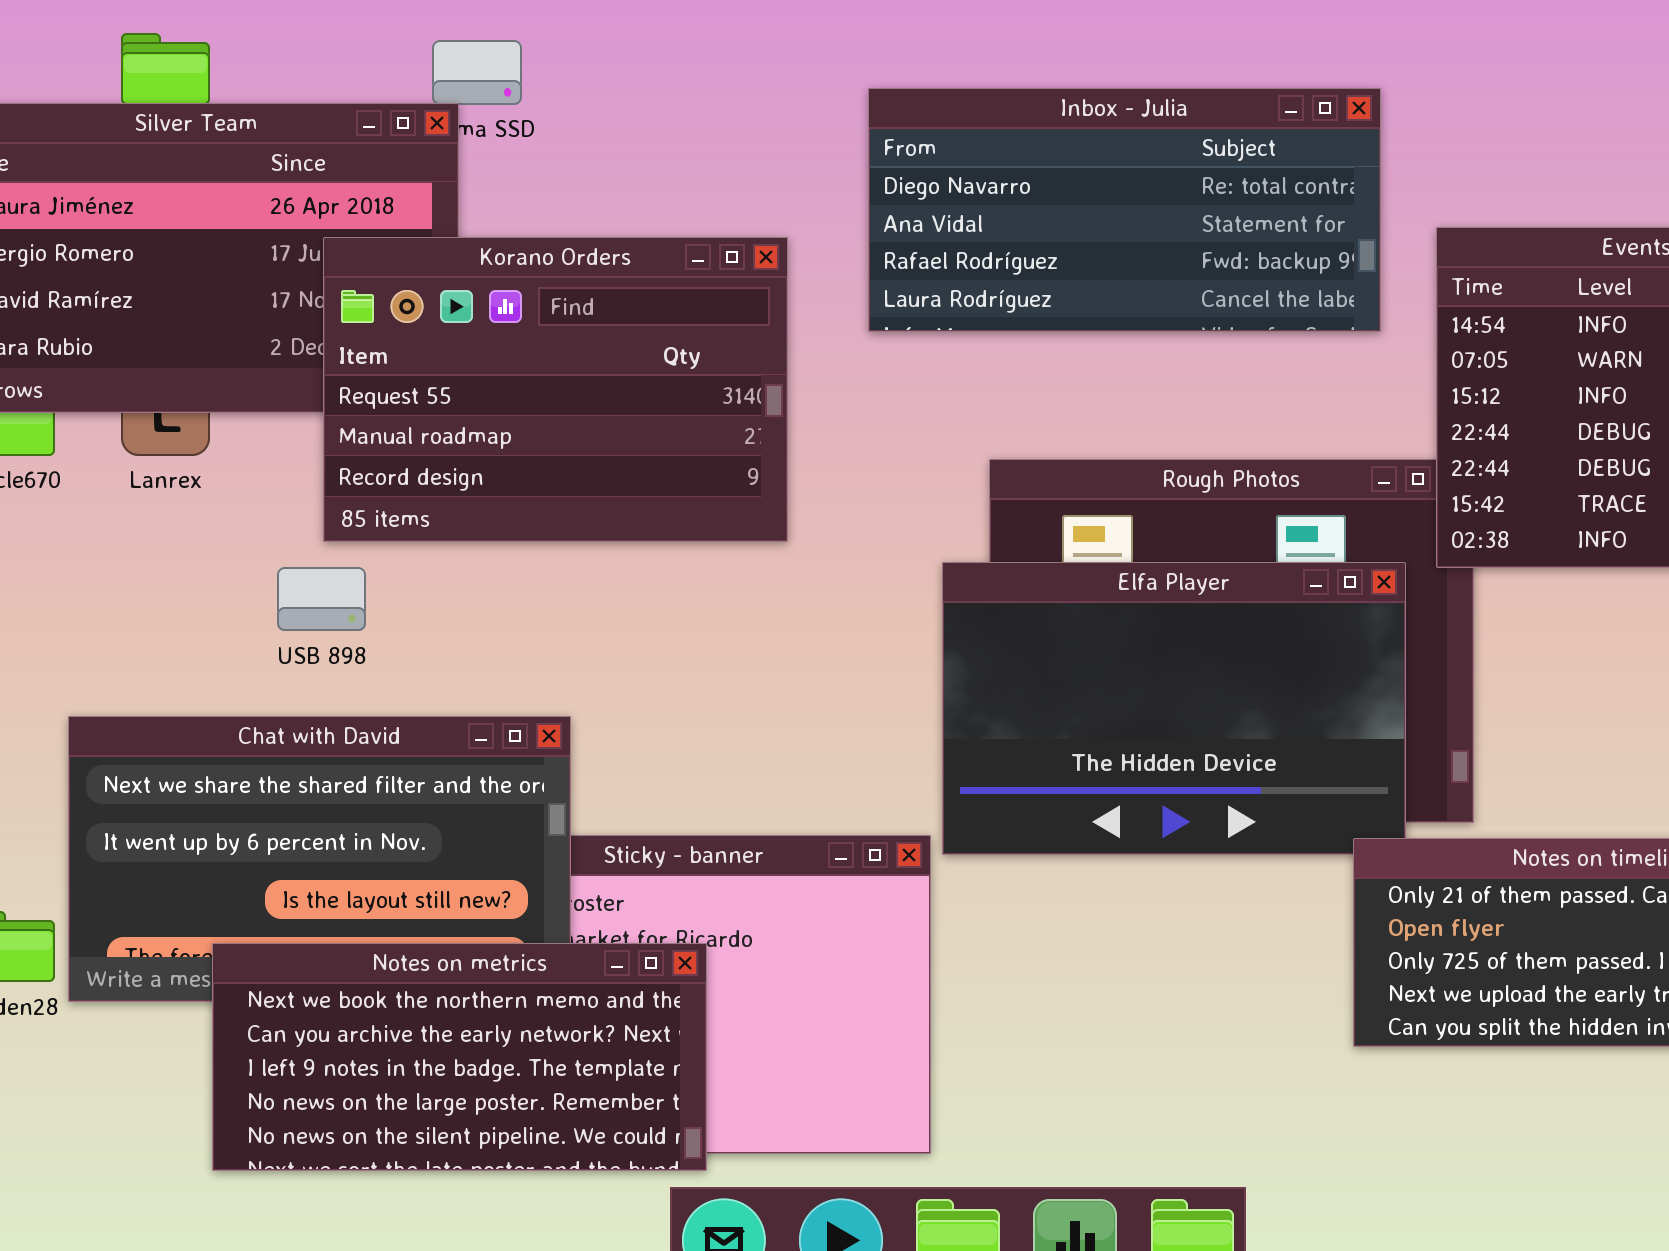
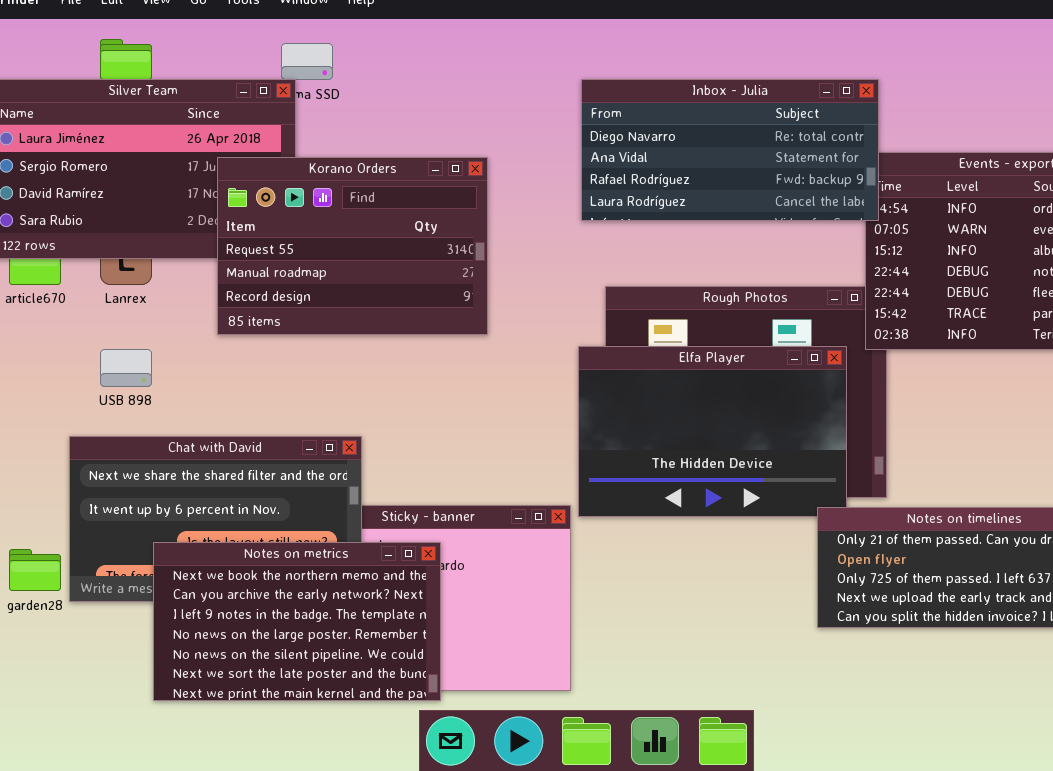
Inbox - Julia: [868,88,1381,332] -> [581,79,879,221], moved
USB 898: [277,567,366,631] -> [100,349,152,387], moved
Notes on metrics: [212,943,707,1171] -> [153,542,441,701], resized

